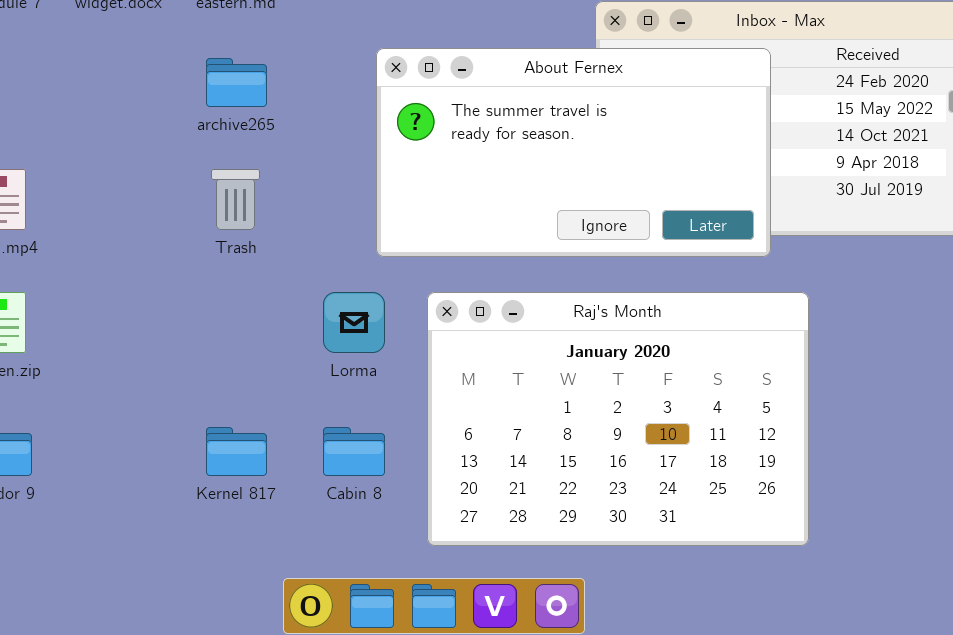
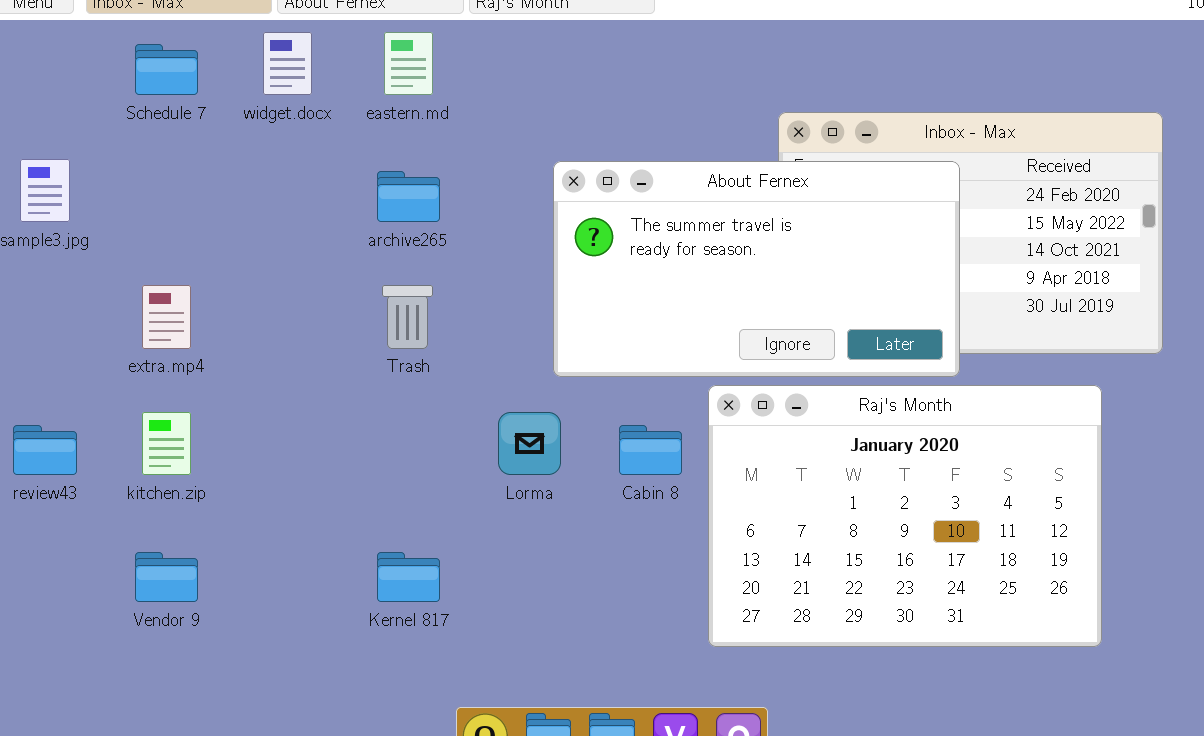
Raj's Month: [427,292,809,546] -> [708,385,1102,647], moved
Cabin 8: [323,427,385,476] -> [619,425,682,475], moved

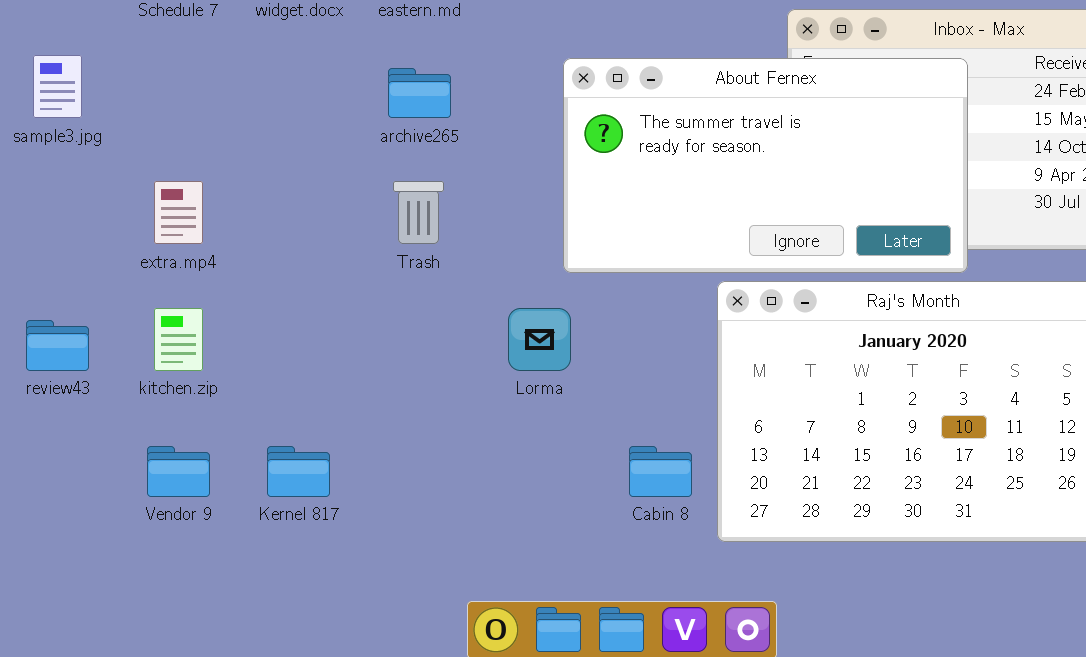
Cabin 8: [619,425,682,475] -> [629,446,692,497], moved
Kernel 817: [377,552,440,602] -> [267,446,330,497], moved

